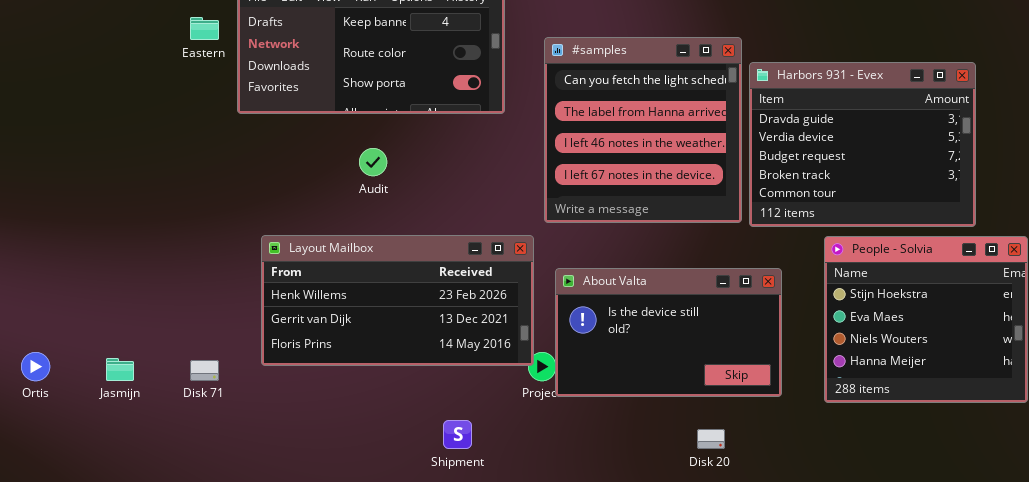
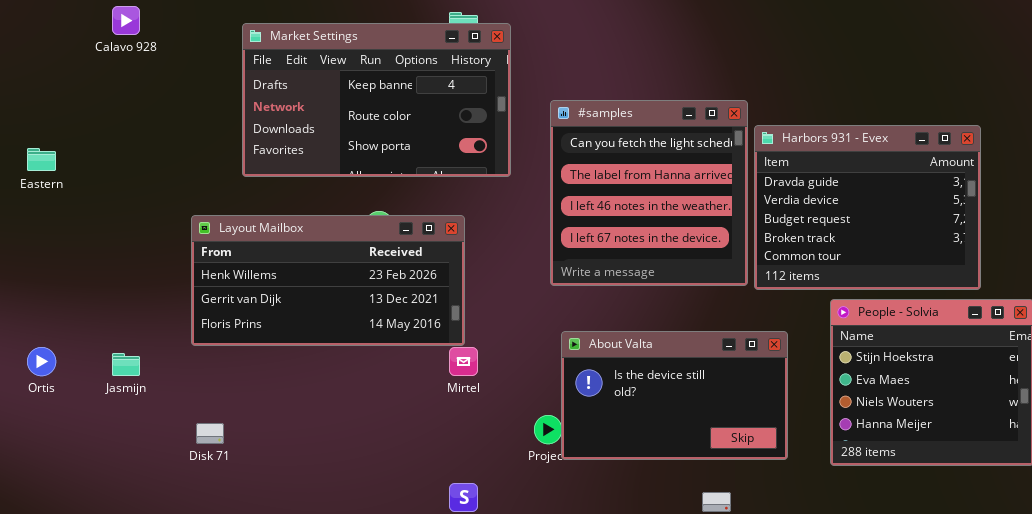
Eastern: [190,17,219,40] -> [27,148,56,171], moved
Layout Mailbox: [261,235,534,366] -> [191,215,465,346], moved
Ortis: [21,352,50,381] -> [27,347,56,376], moved
Jasmijn: [106,358,134,381] -> [112,353,140,376], moved

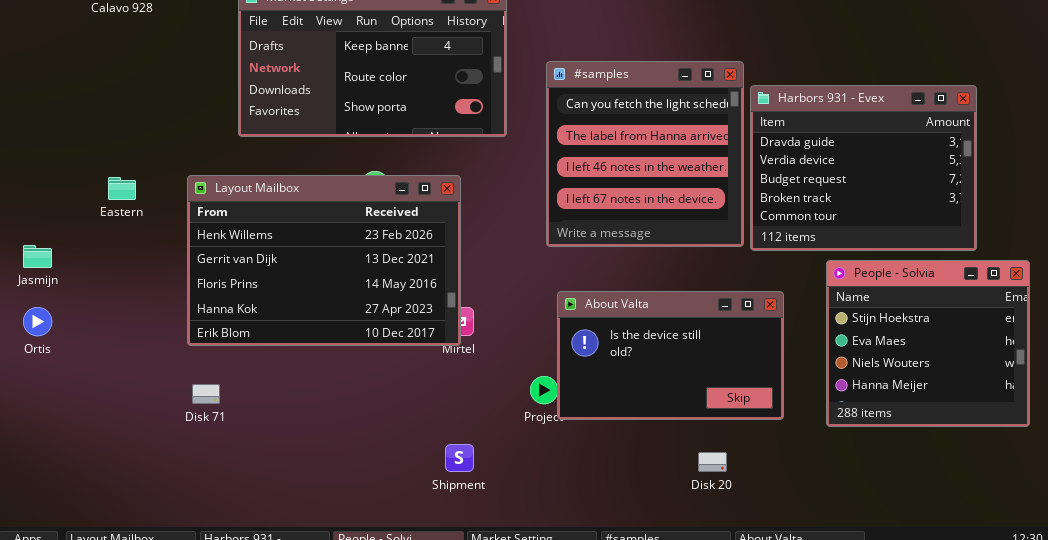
Eastern: [27,148,56,171] -> [108,177,136,200], moved
Layout Mailbox: [191,215,465,346] -> [187,175,461,346], resized
Jasmijn: [112,353,140,376] -> [23,245,52,268], moved

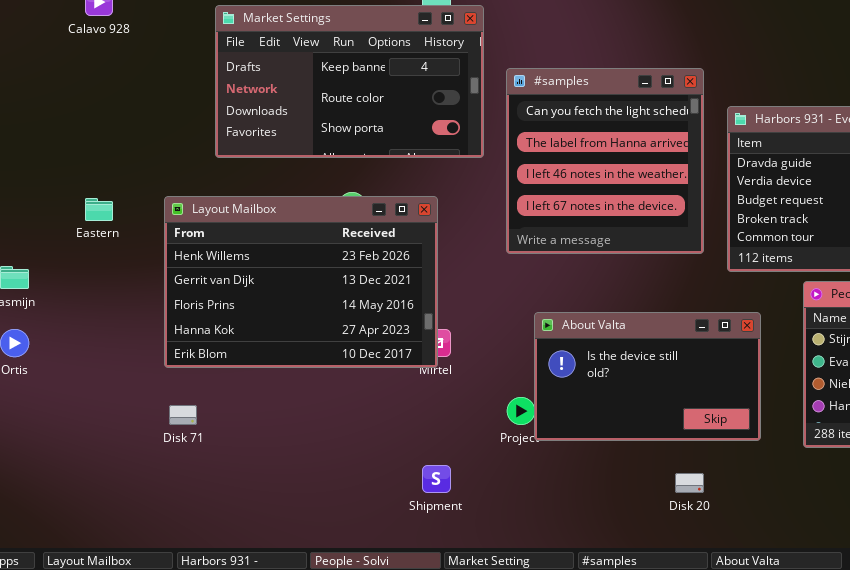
#samples: [546,61,744,247] -> [506,68,704,254], moved

